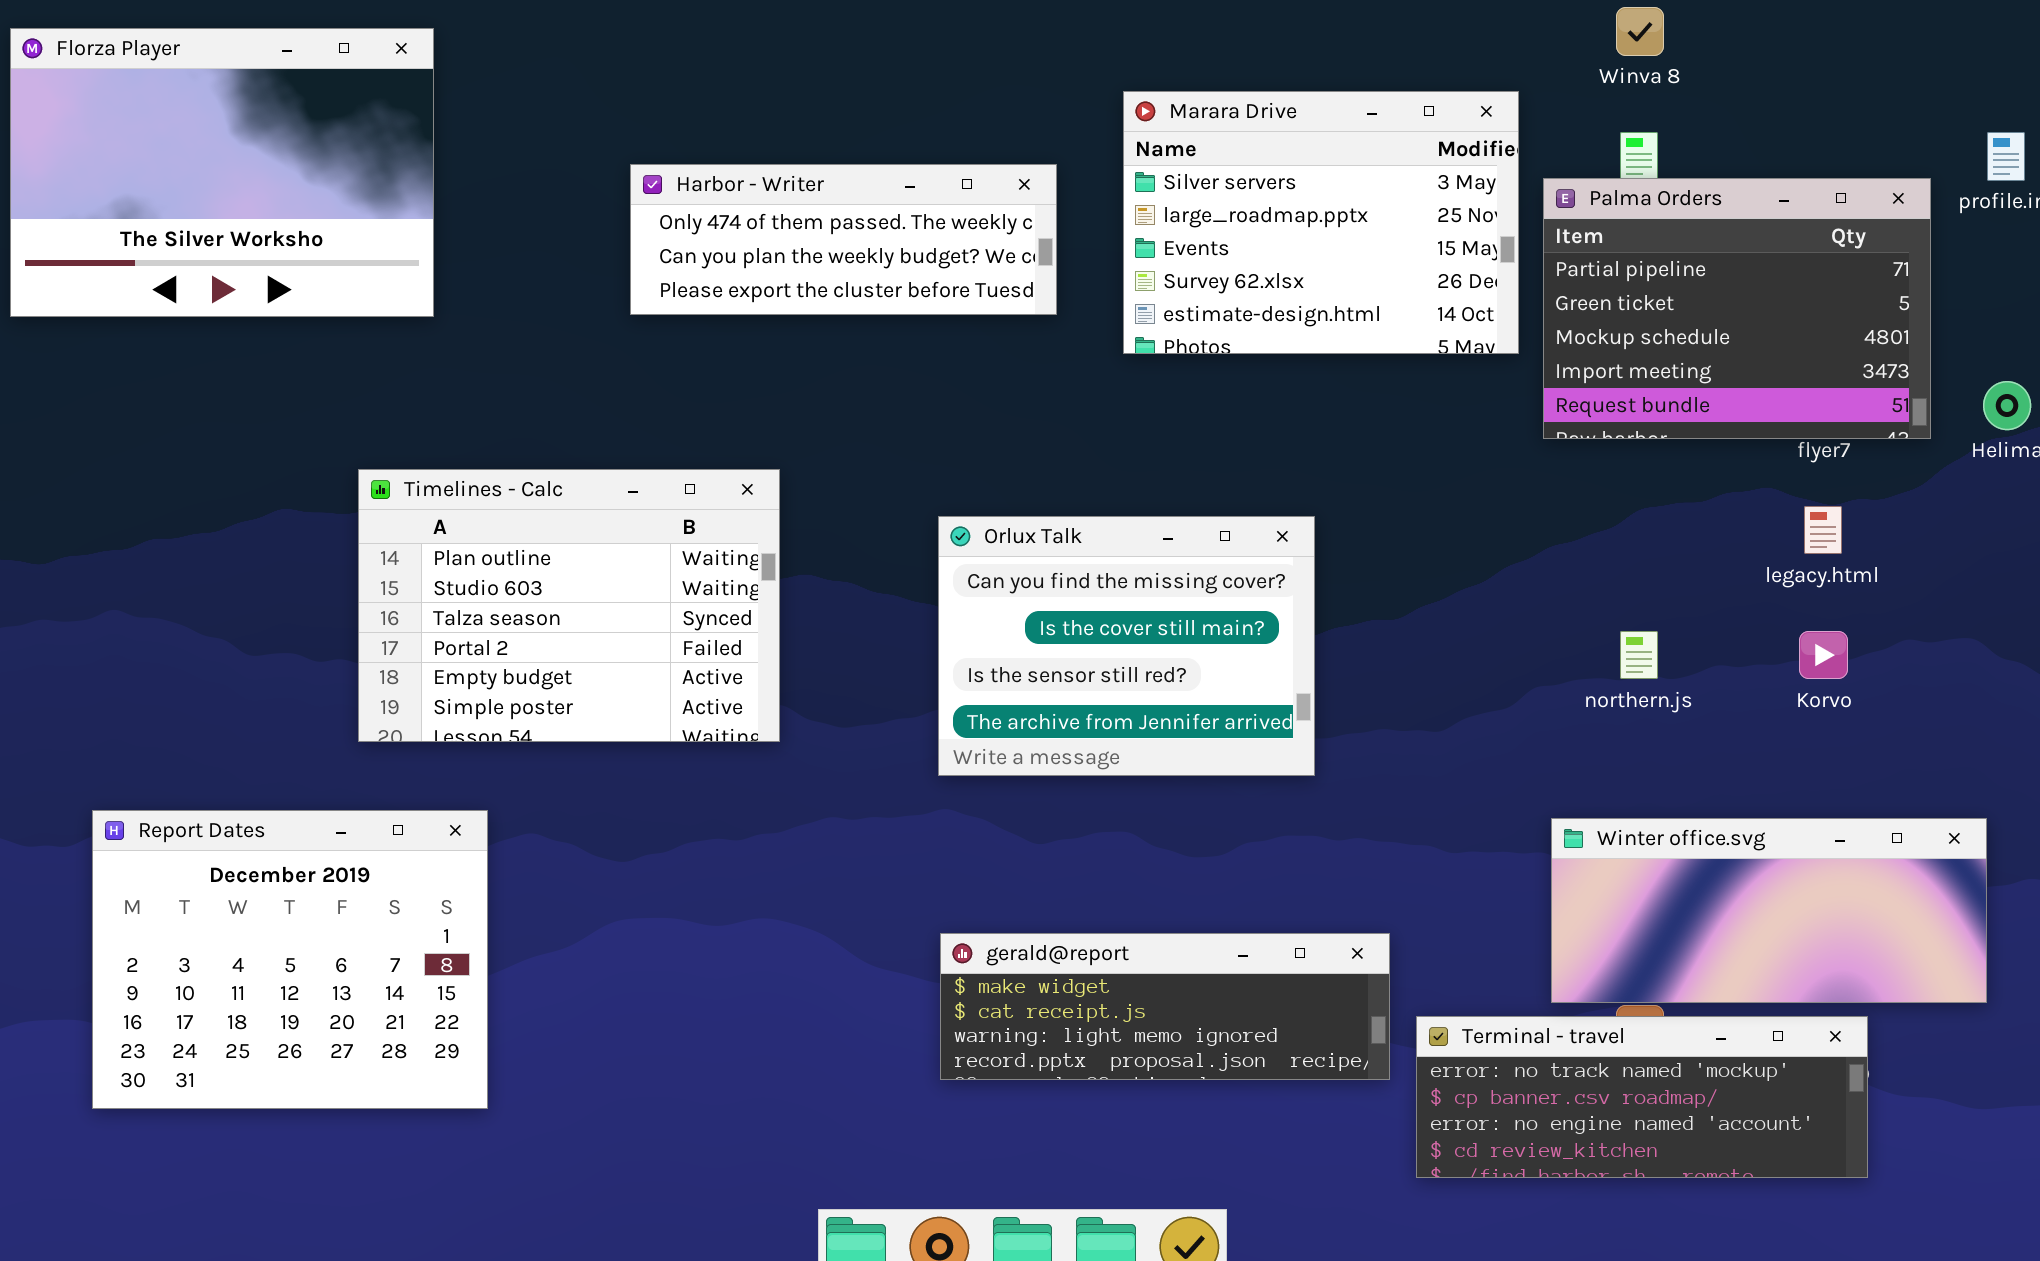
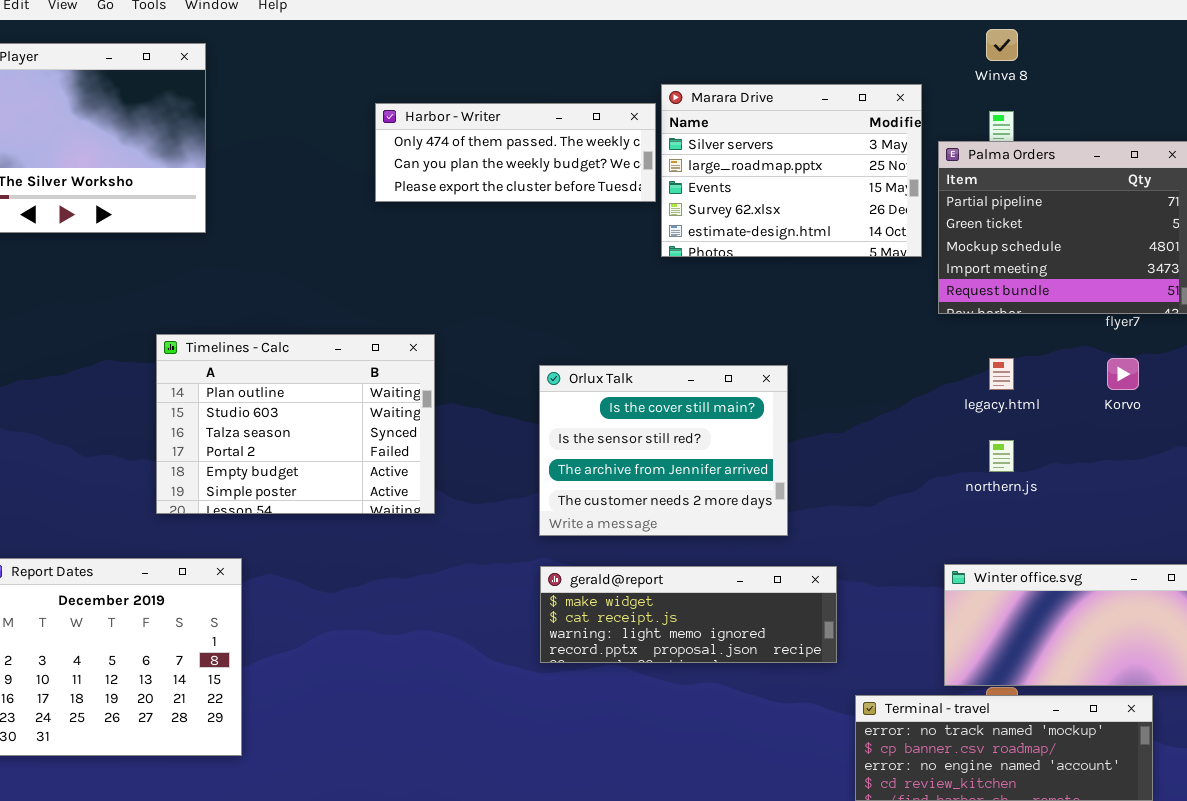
Harbor - Writer: [630,164,1057,315] -> [375,103,656,202], moved
legacy.html: [1804,506,1842,554] -> [989,358,1014,390], moved
Orlux Talk: [938,516,1315,776] -> [539,365,788,536], scrolled down 1 row
Korvo: [1799,631,1848,679] -> [1107,358,1139,390], moved
gerald@report: [940,933,1390,1080] -> [540,566,837,663], moved

